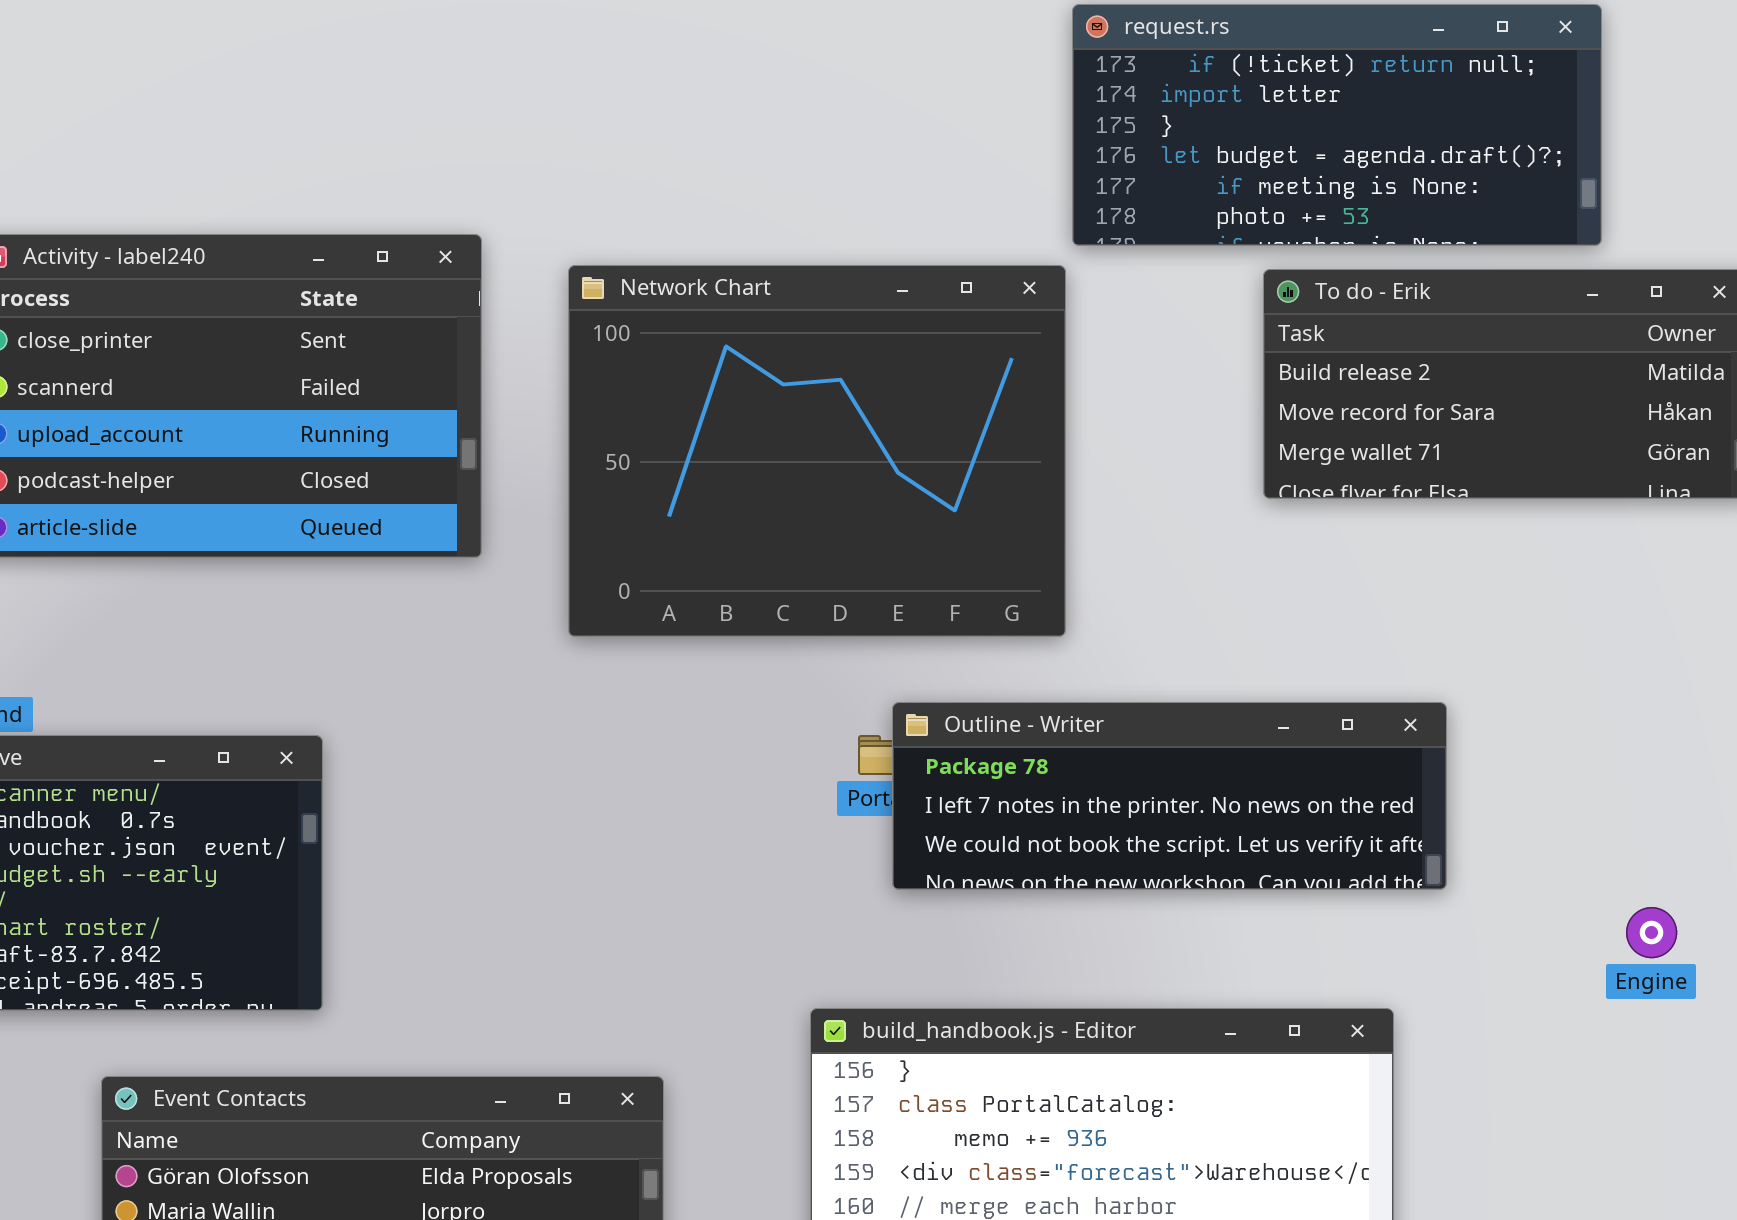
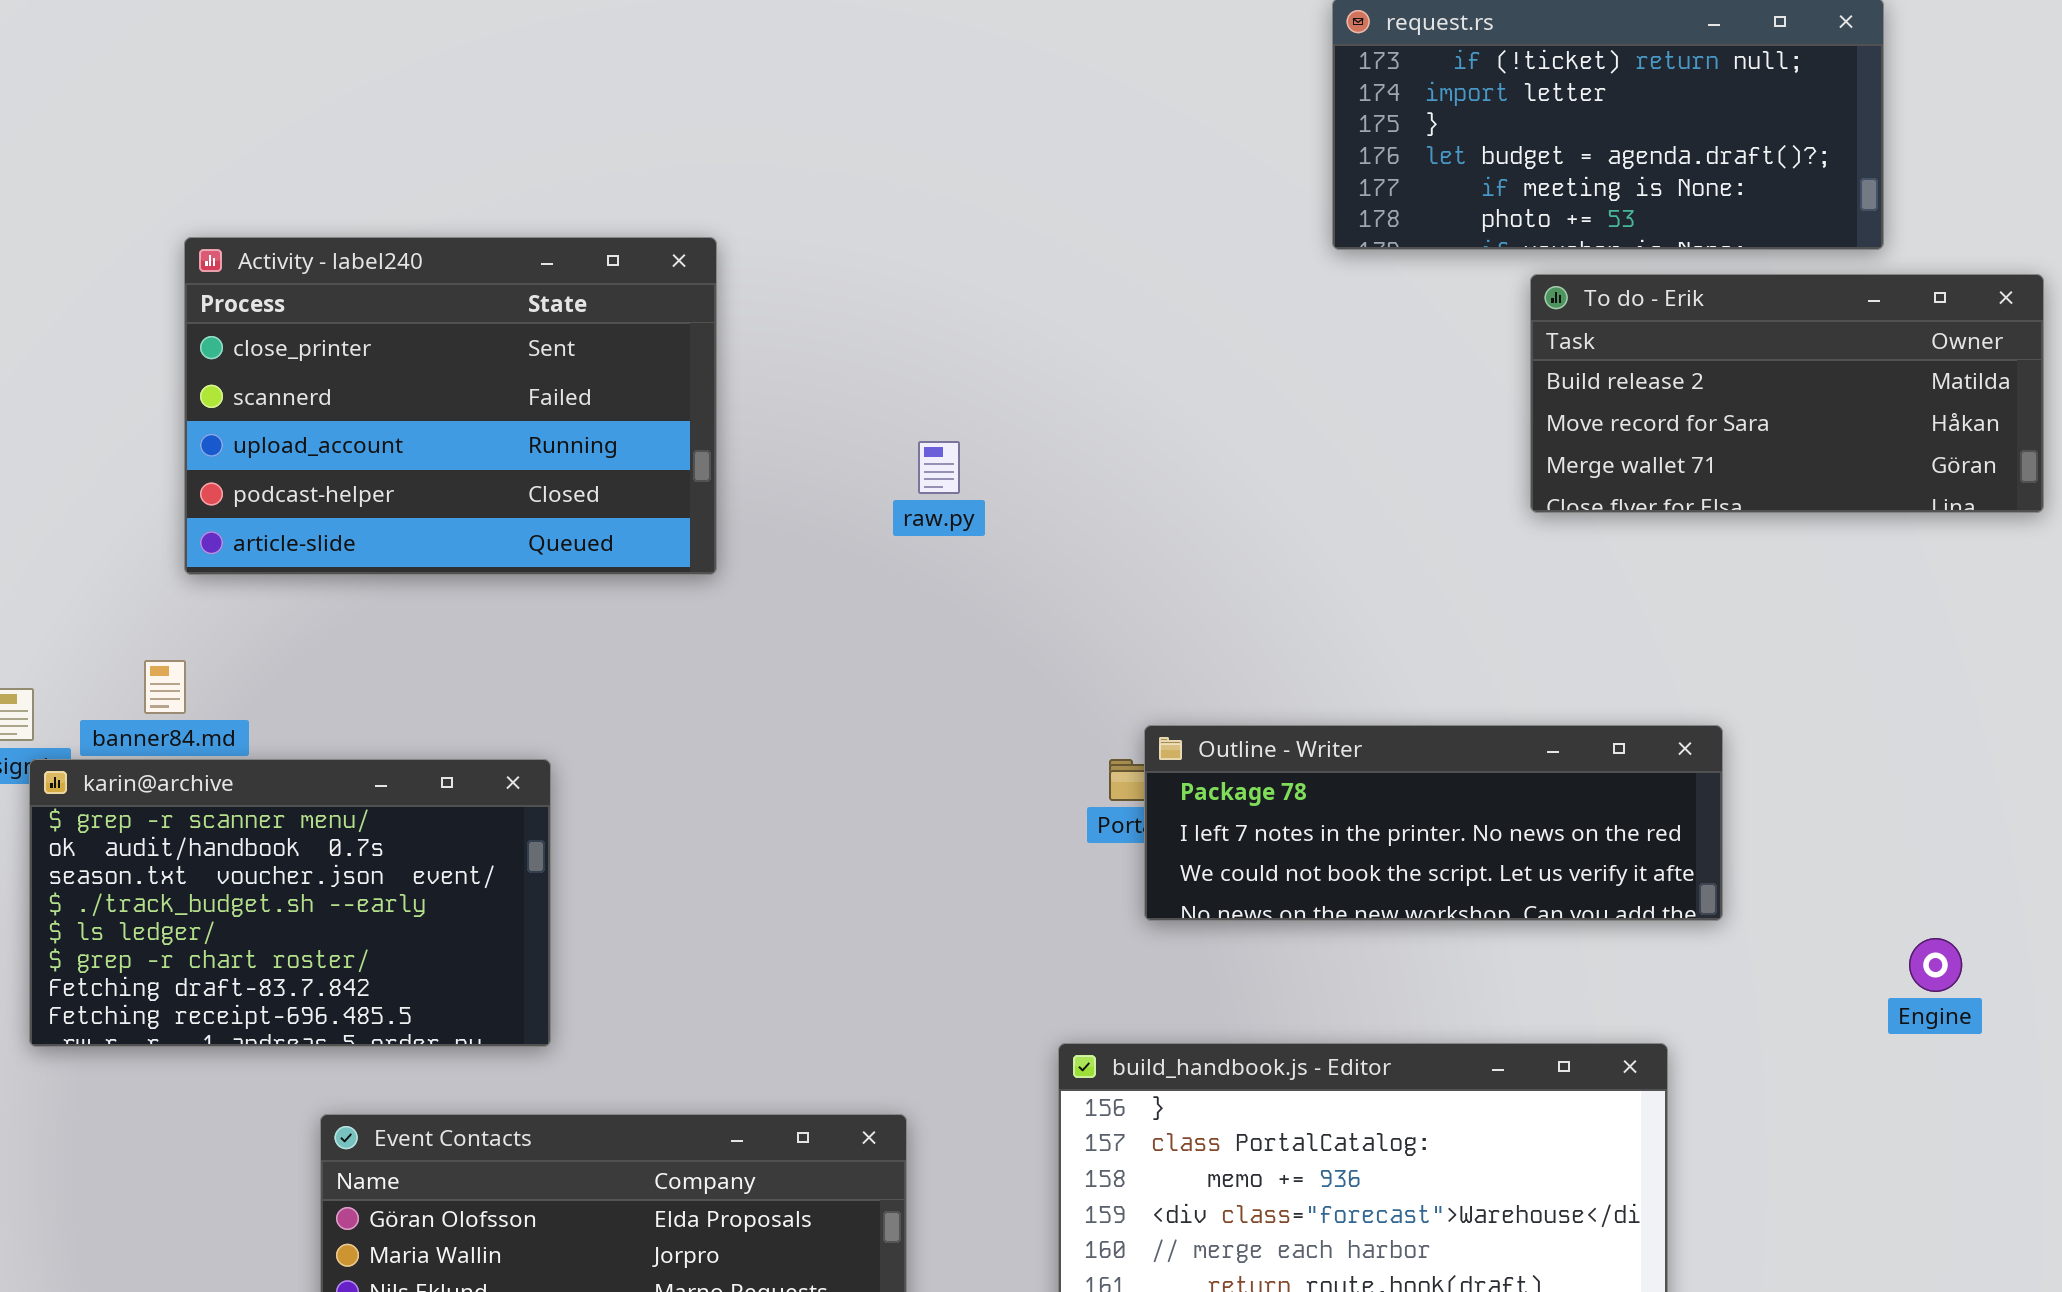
Network Chart: [568,265,1066,637] -> none, closed

